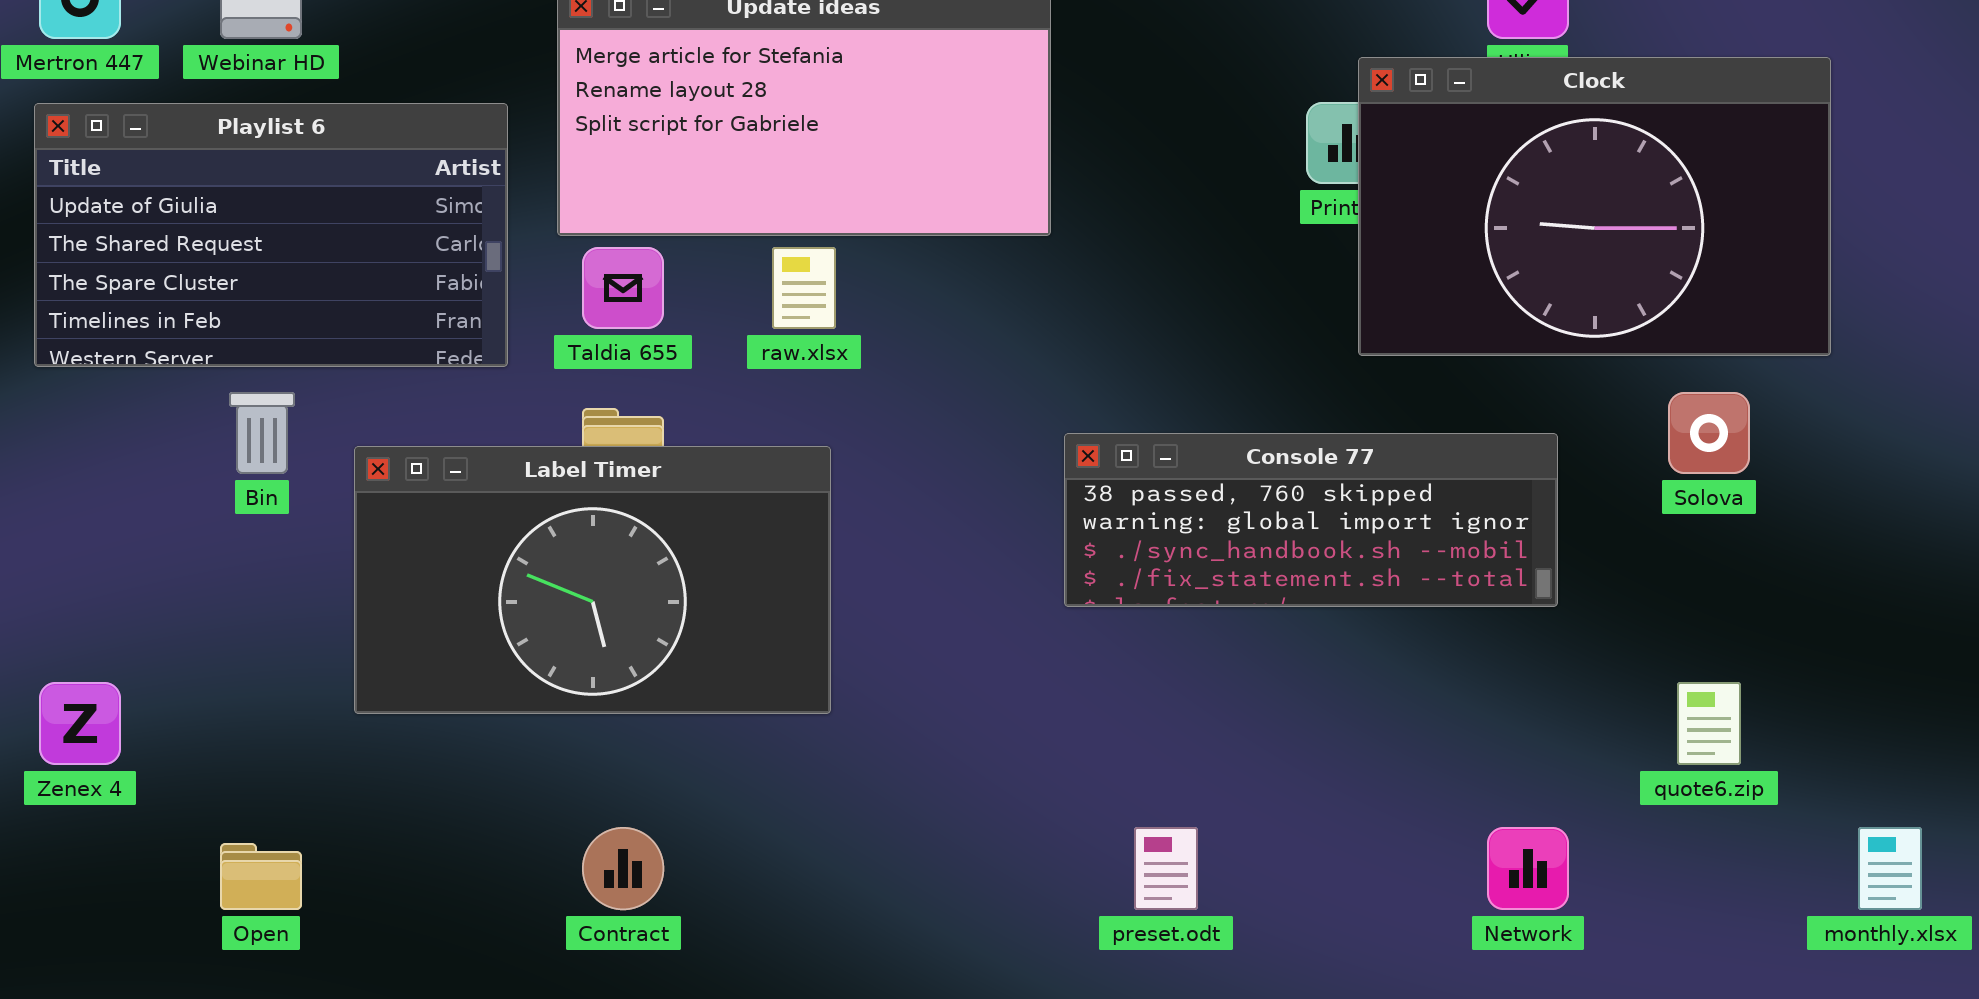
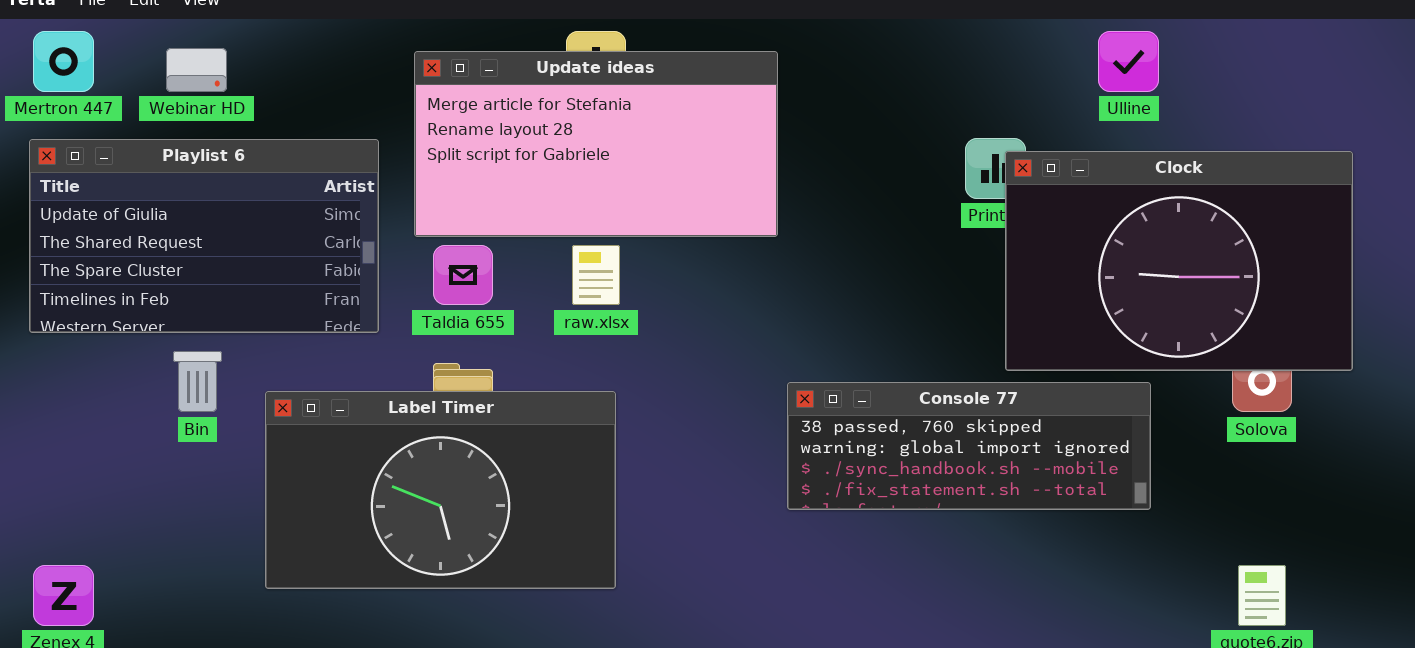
Clock: [1358,57,1831,356] -> [1005,151,1353,371], moved

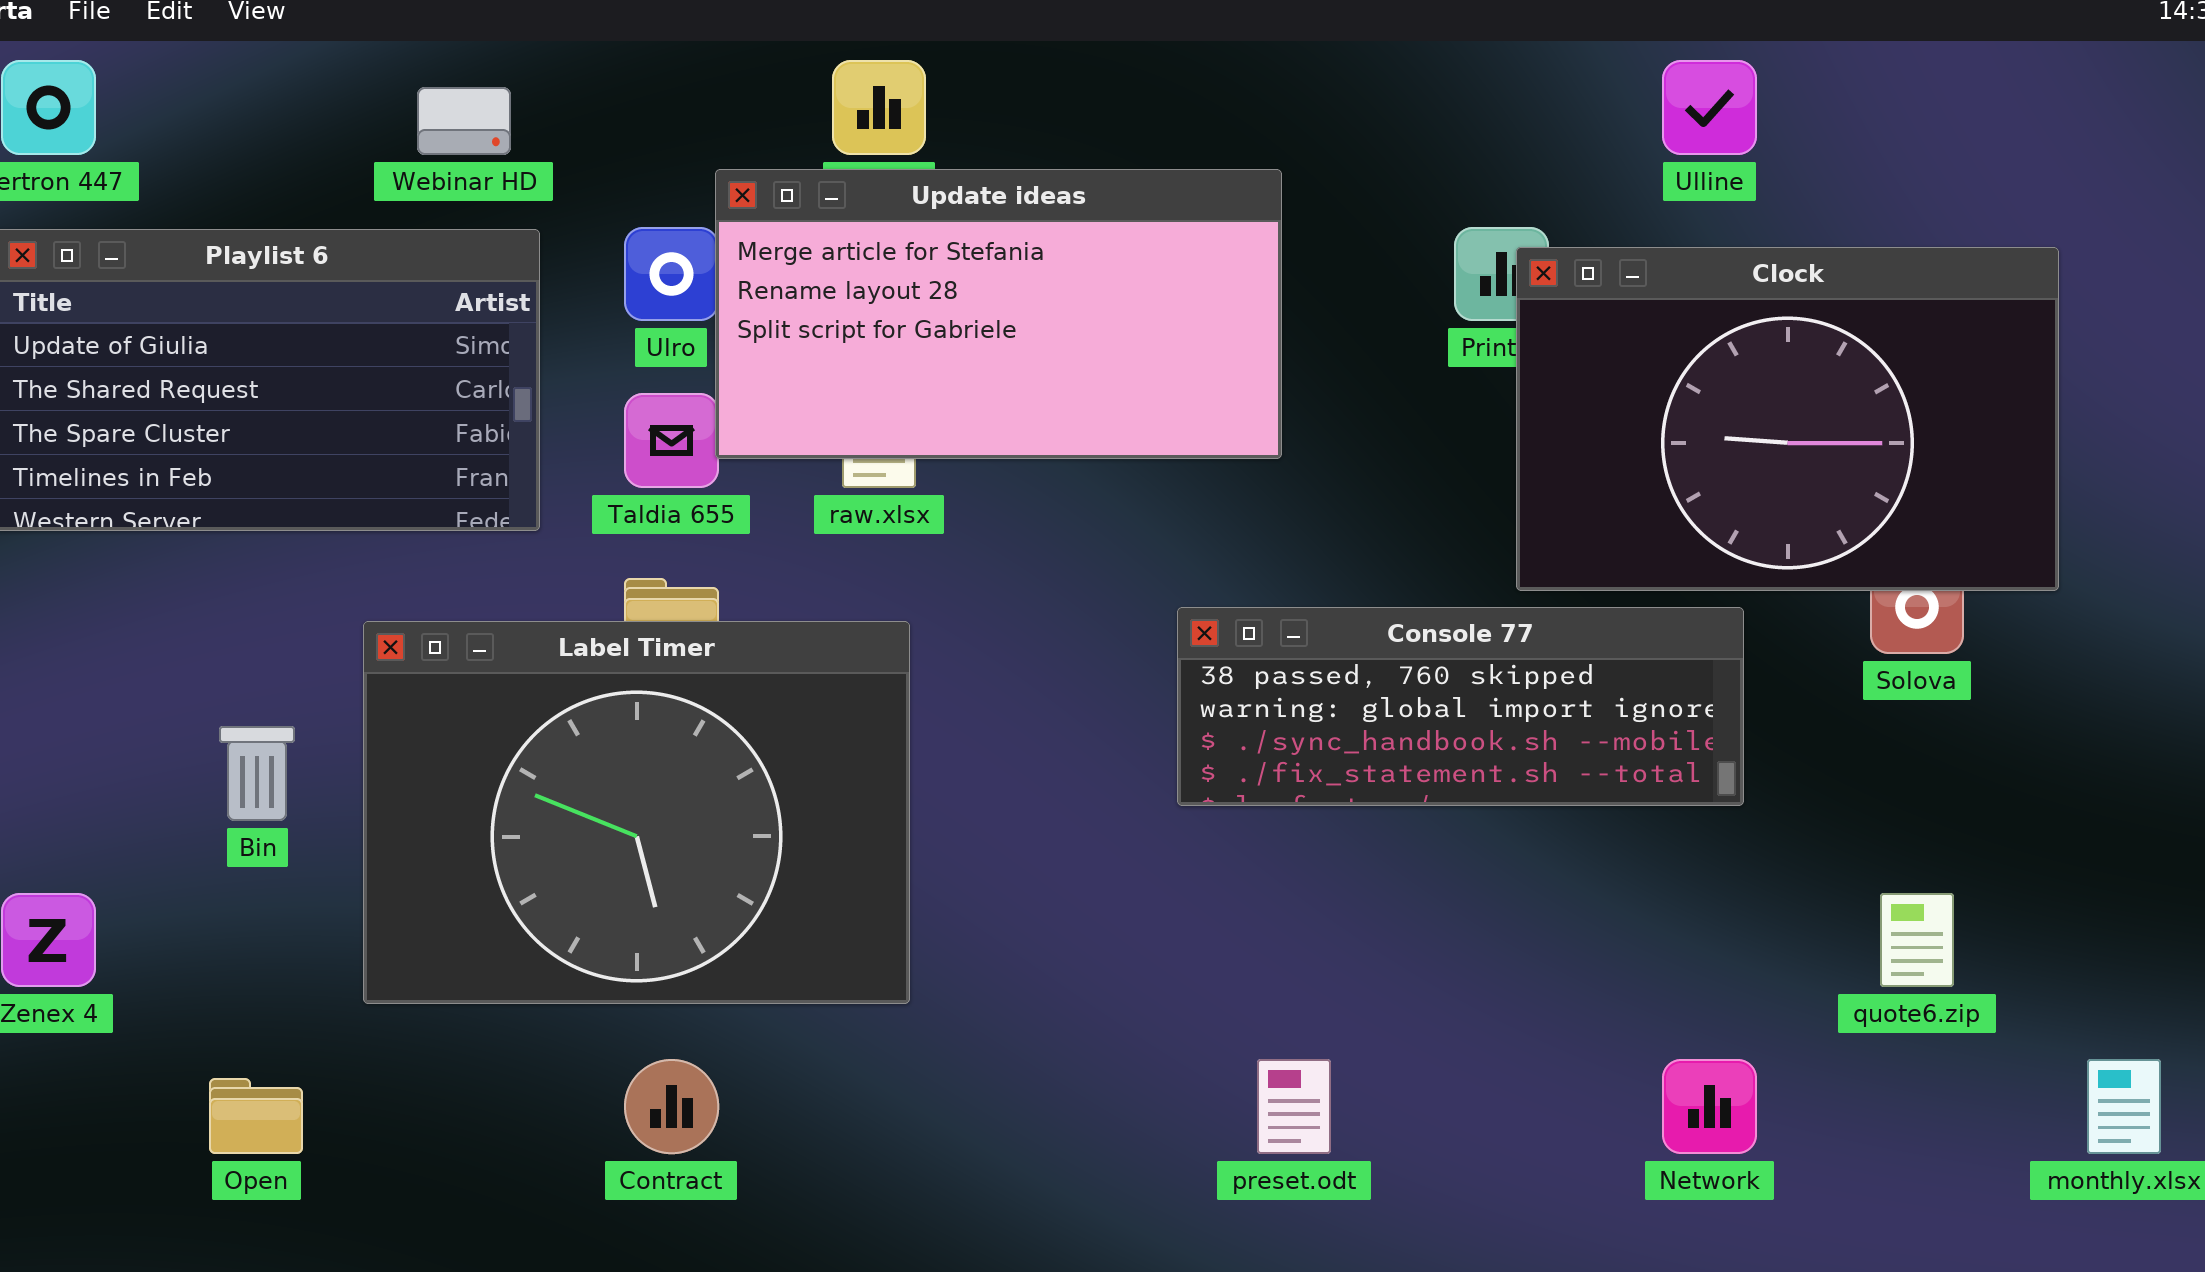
Webinar HD: [166,48,227,92] -> [417,87,511,155], moved
Update ideas: [414,51,778,237] -> [715,169,1282,459], moved
Bin: [173,351,222,412] -> [219,726,295,821], moved
Label Timer: [265,391,616,589] -> [363,621,910,1004], resized

